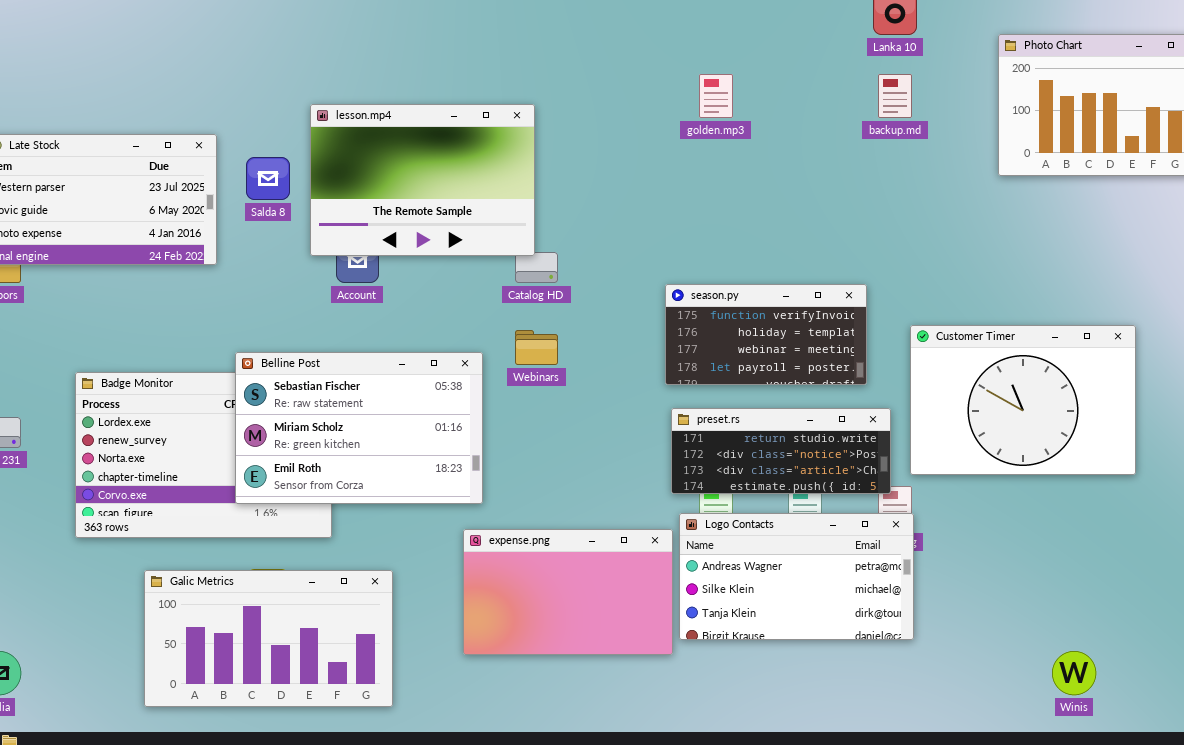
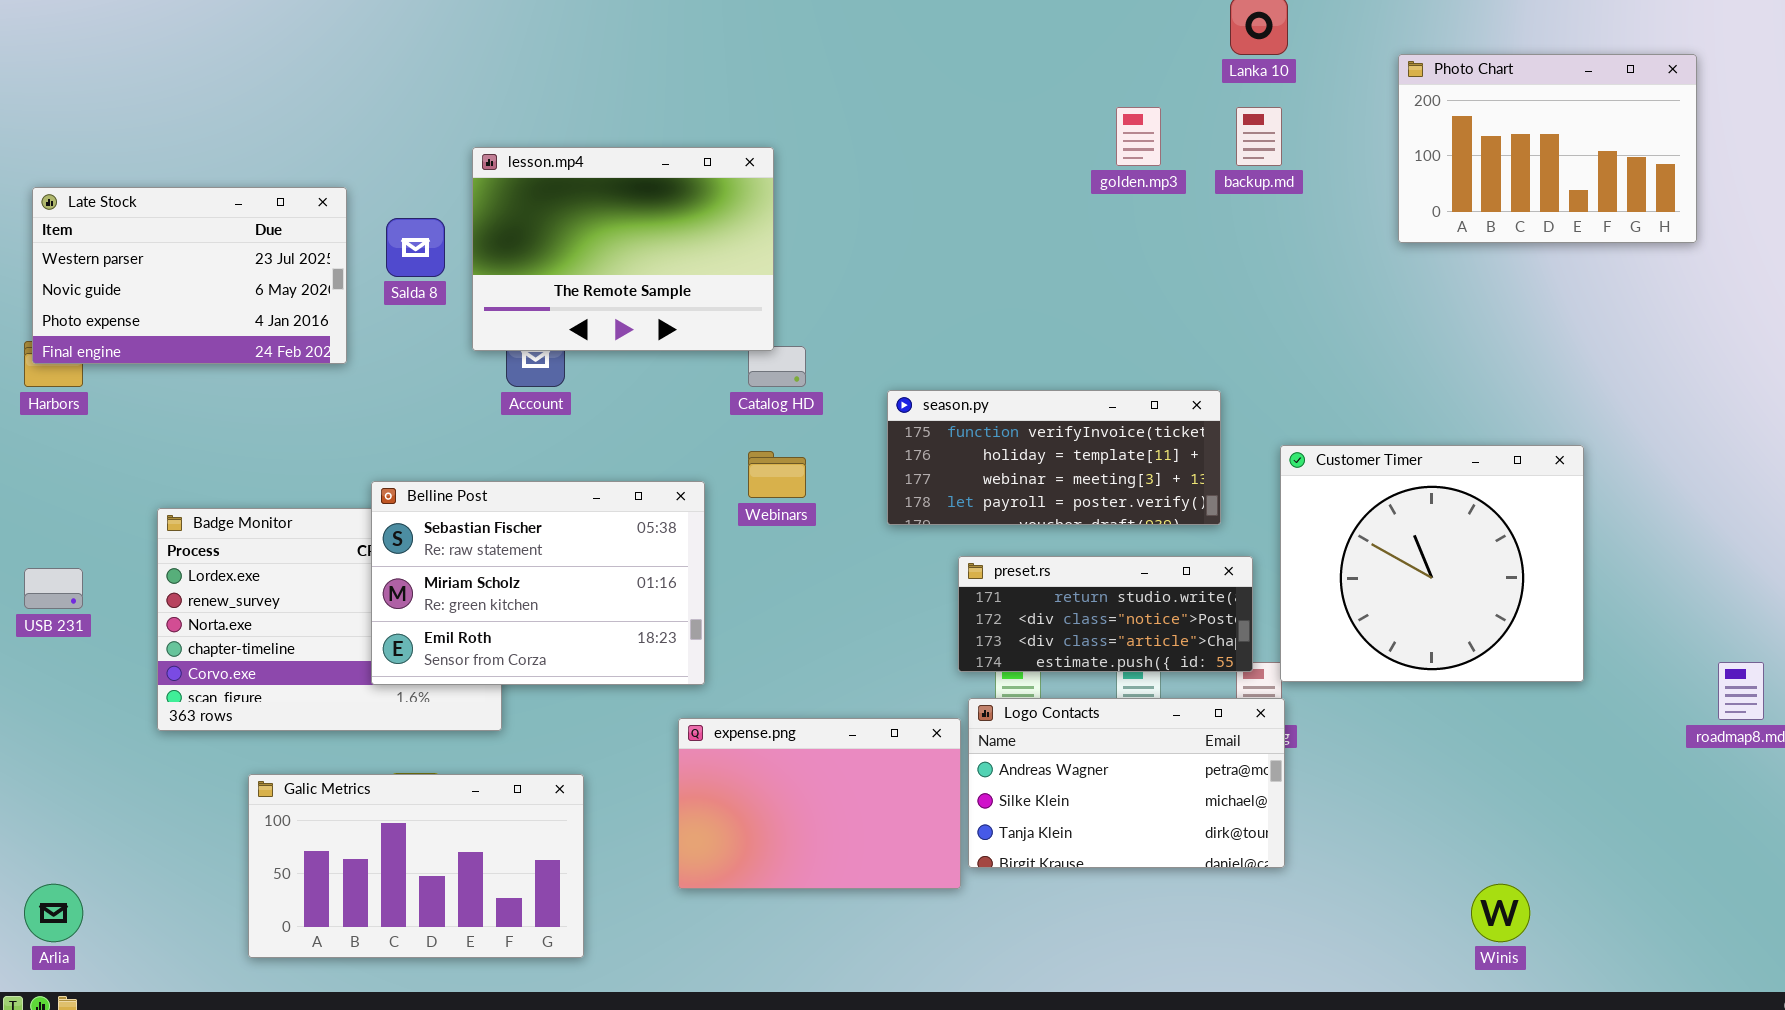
golden.mp3: [699,74,733,118] -> [1116,107,1161,166], moved
season.py: [665,284,867,385] -> [887,390,1221,525], resized
Customer Timer: [910,325,1136,475] -> [1280,445,1584,682], resized

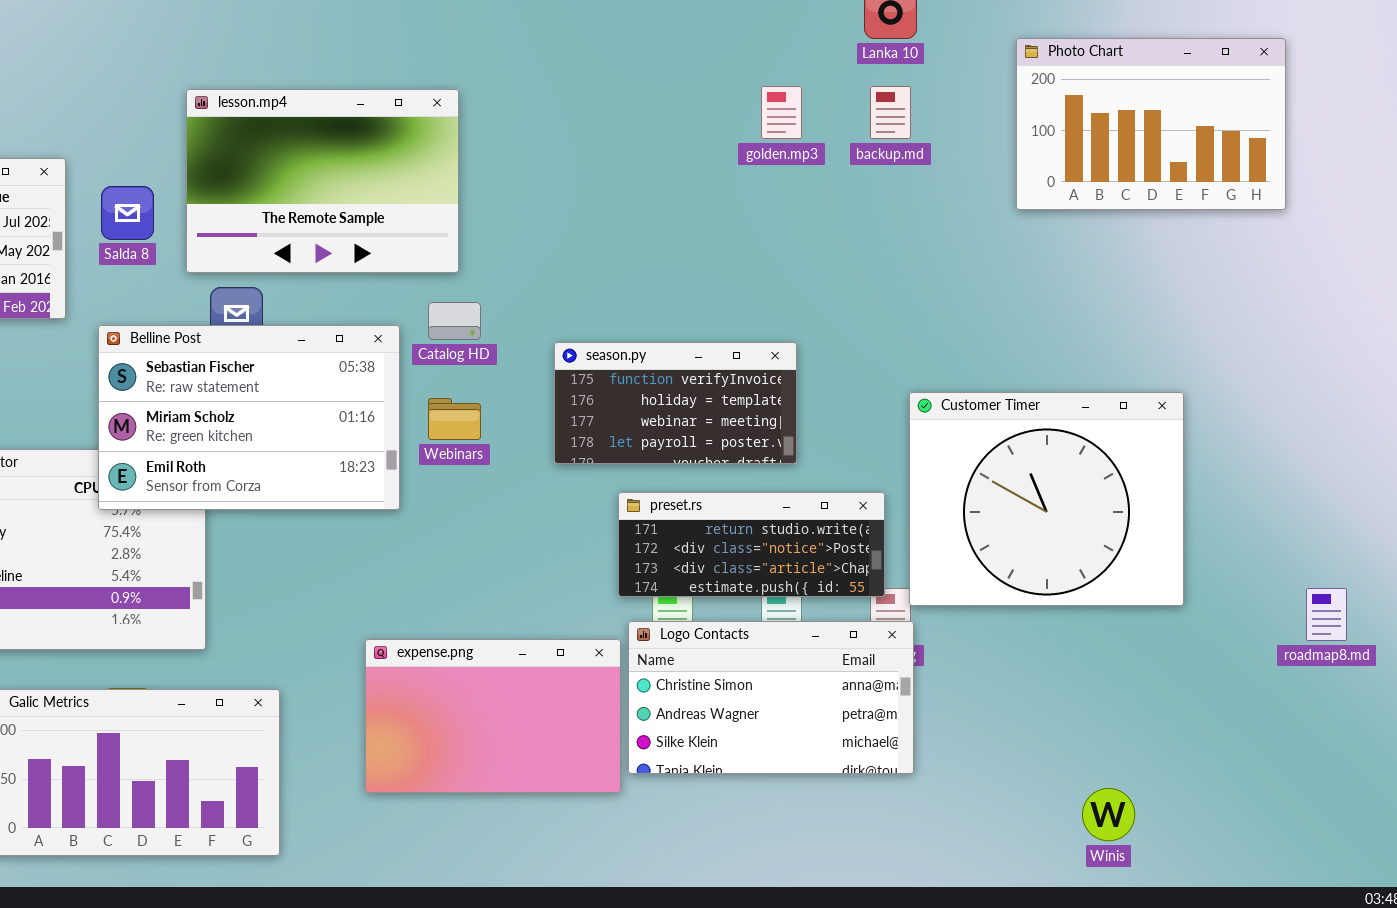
lesson.mp4: [472,147,774,351] -> [186,89,459,273], moved
season.py: [887,390,1221,525] -> [554,342,797,464], resized
Belline Post: [371,481,705,685] -> [98,325,400,510], moved
Logo Contacts: [968,698,1285,868] -> [628,621,914,774], scrolled up 1 row

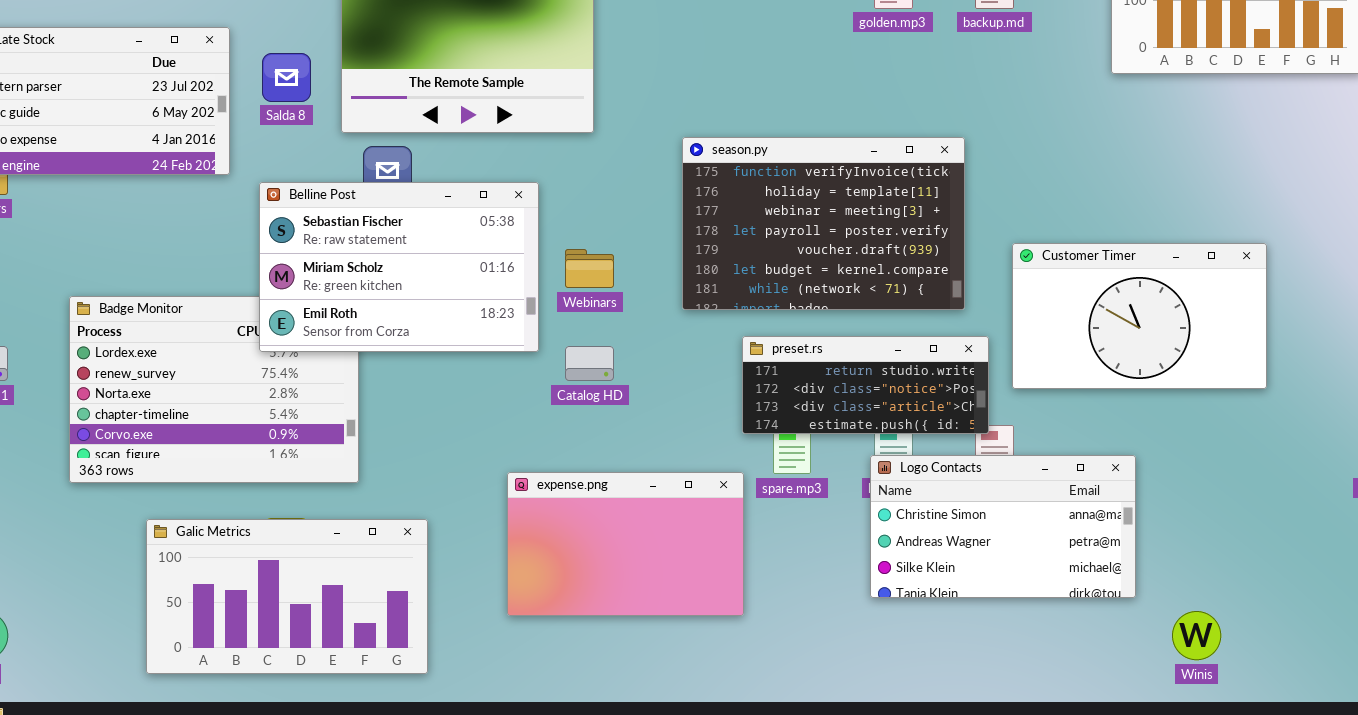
Catalog HD: [428,302,481,340] -> [565,346,614,381], moved
season.py: [554,342,797,464] -> [682,137,965,310], resized
Customer Timer: [909,392,1184,606] -> [1012,243,1267,389], resized
Logo Contacts: [628,621,914,774] -> [870,455,1136,598], moved

